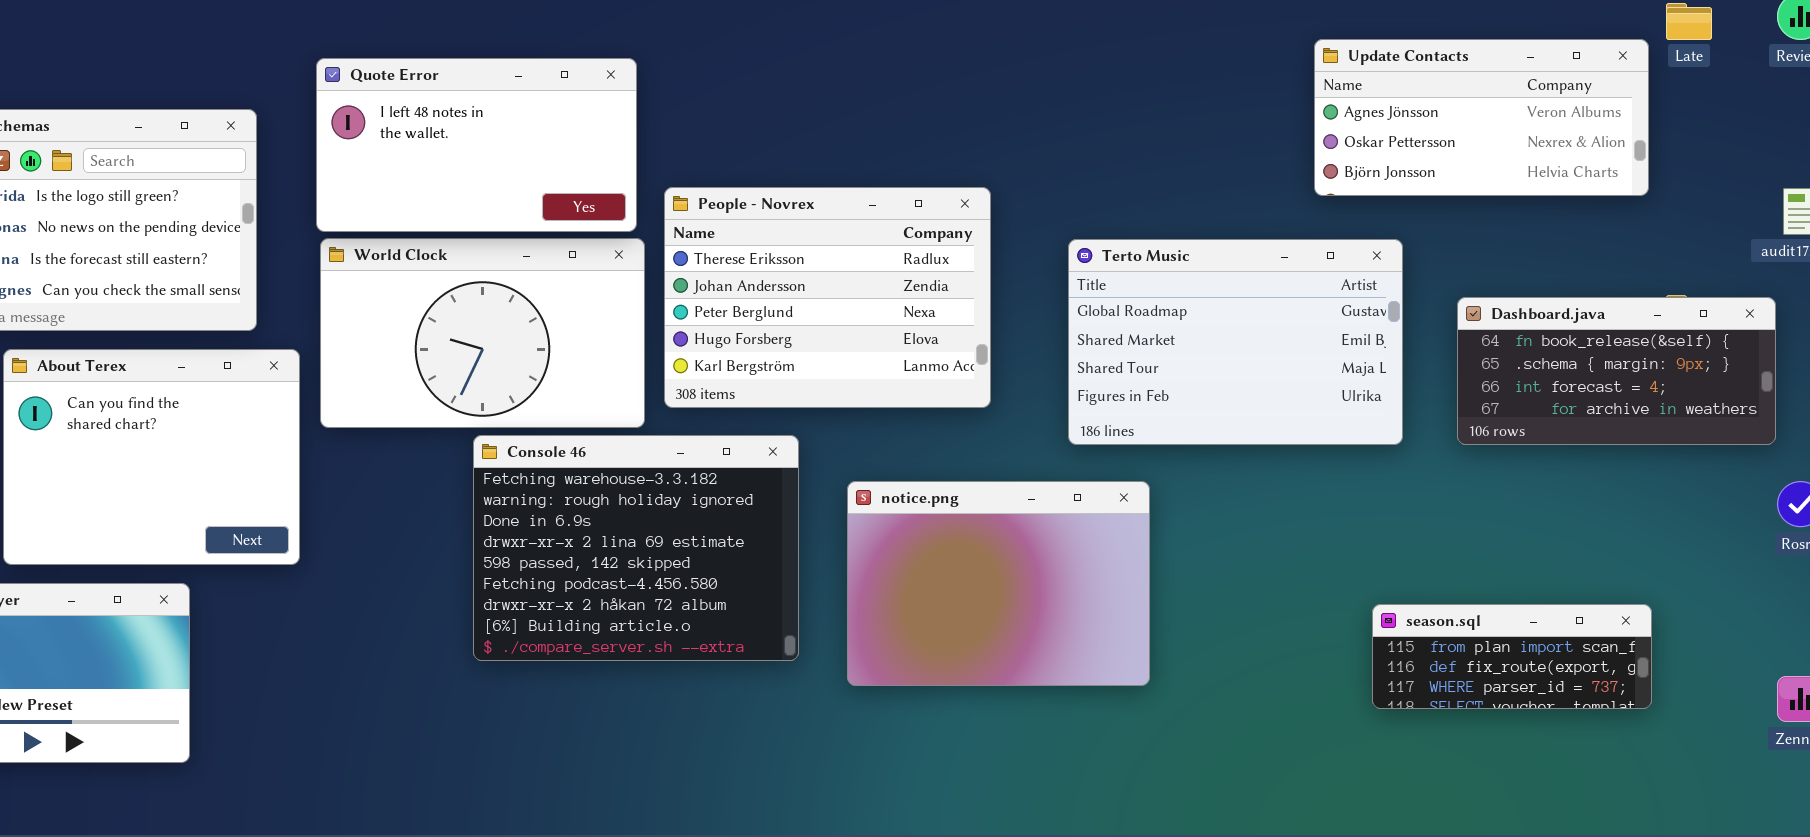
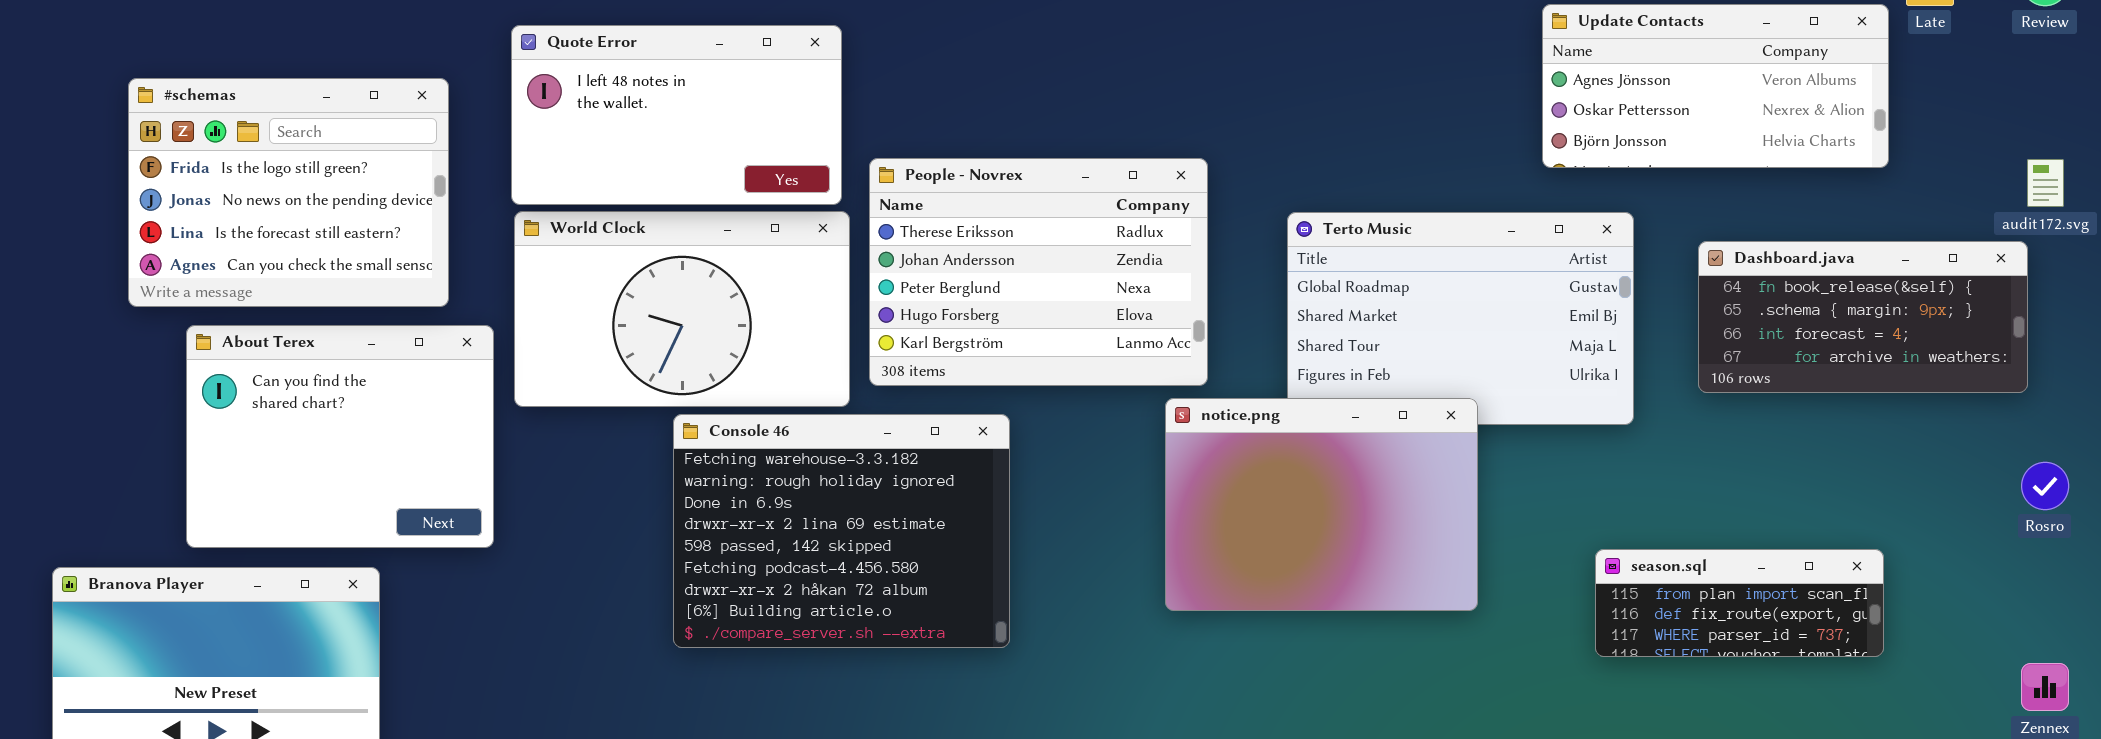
Dashboard.java: [1457,297,1776,445] -> [1698,241,2028,393], moved
notice.png: [847,481,1150,686] -> [1165,398,1478,611], moved
season.sql: [1372,604,1652,709] -> [1595,549,1884,657], moved

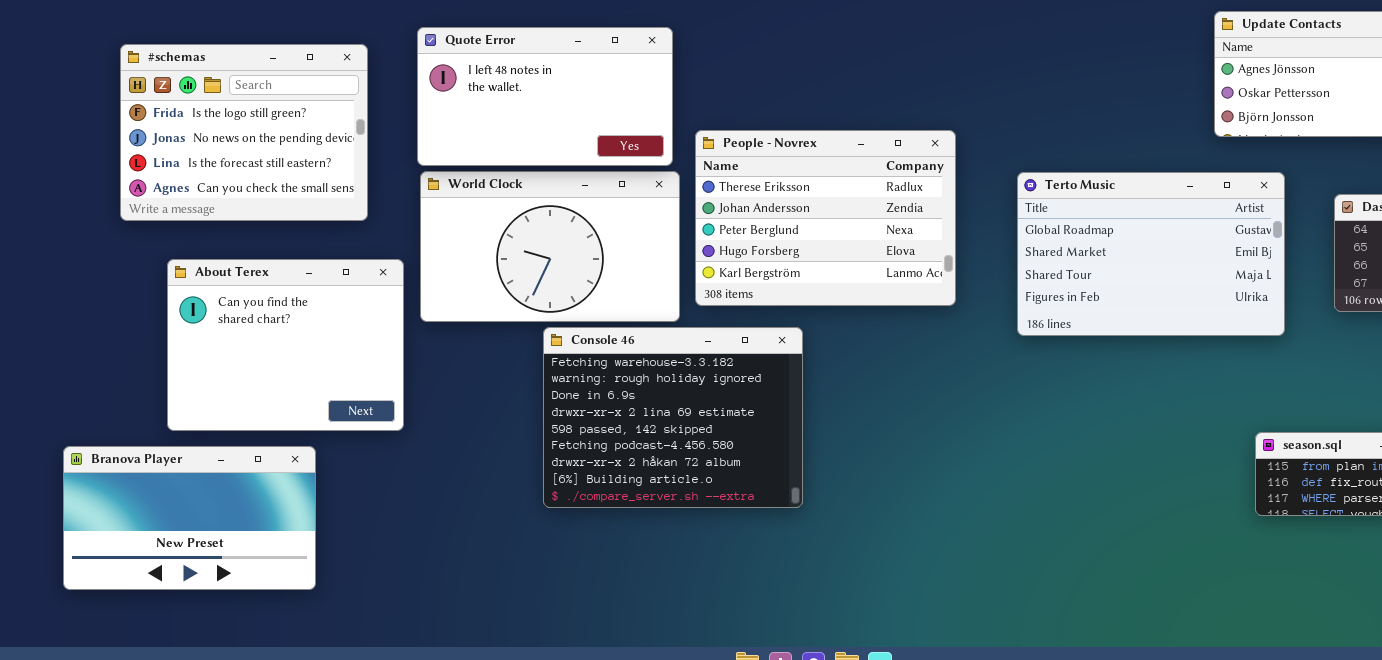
#schemas: [128,78,449,307] -> [120,44,368,221], moved
notice.png: [1165,398,1478,611] -> none, closed

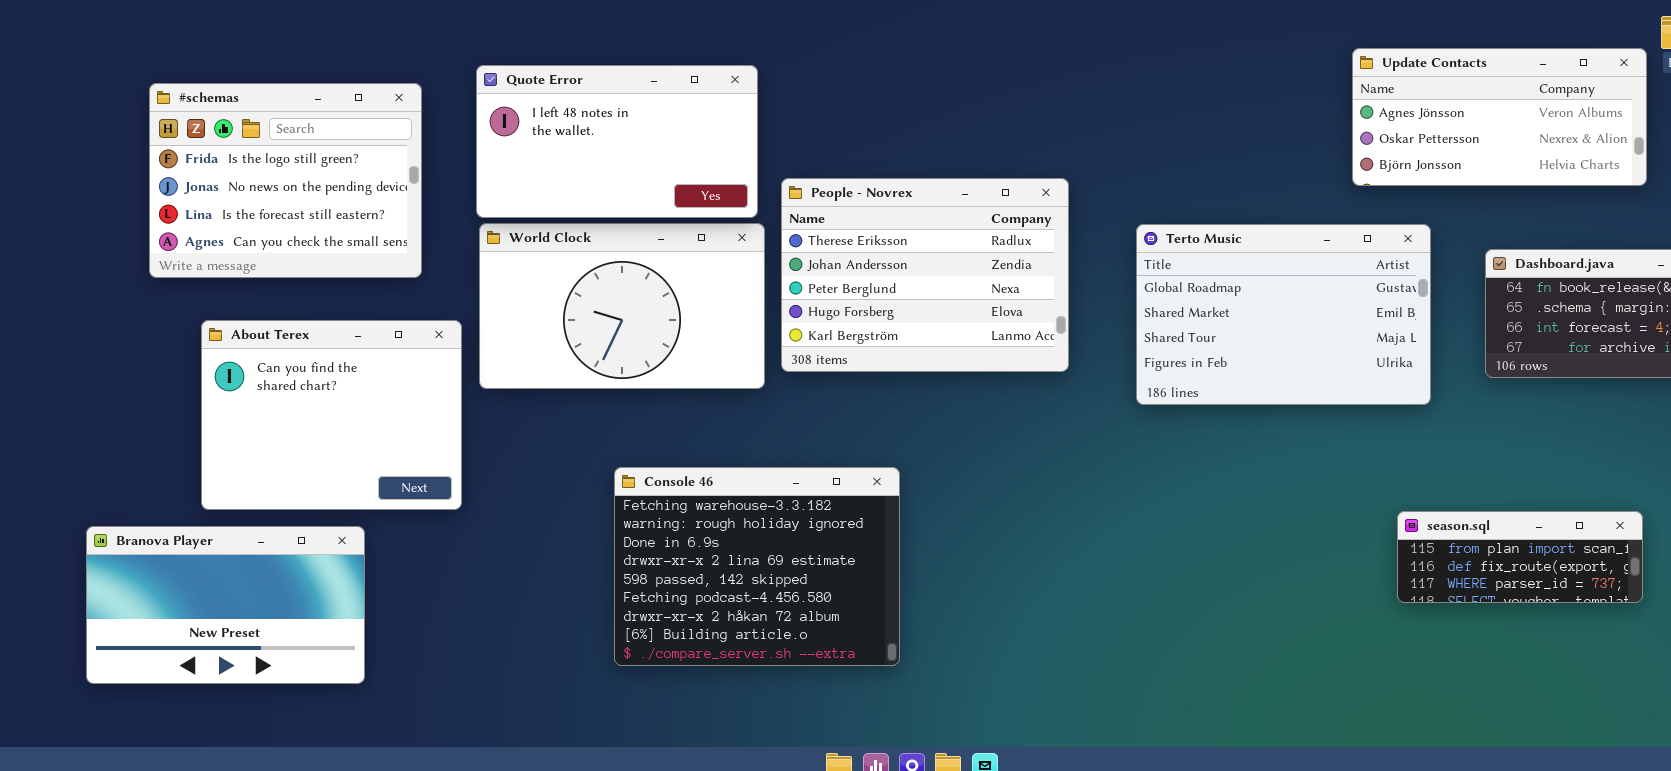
Console 46: [543,327,803,508] -> [614,467,900,666], moved

